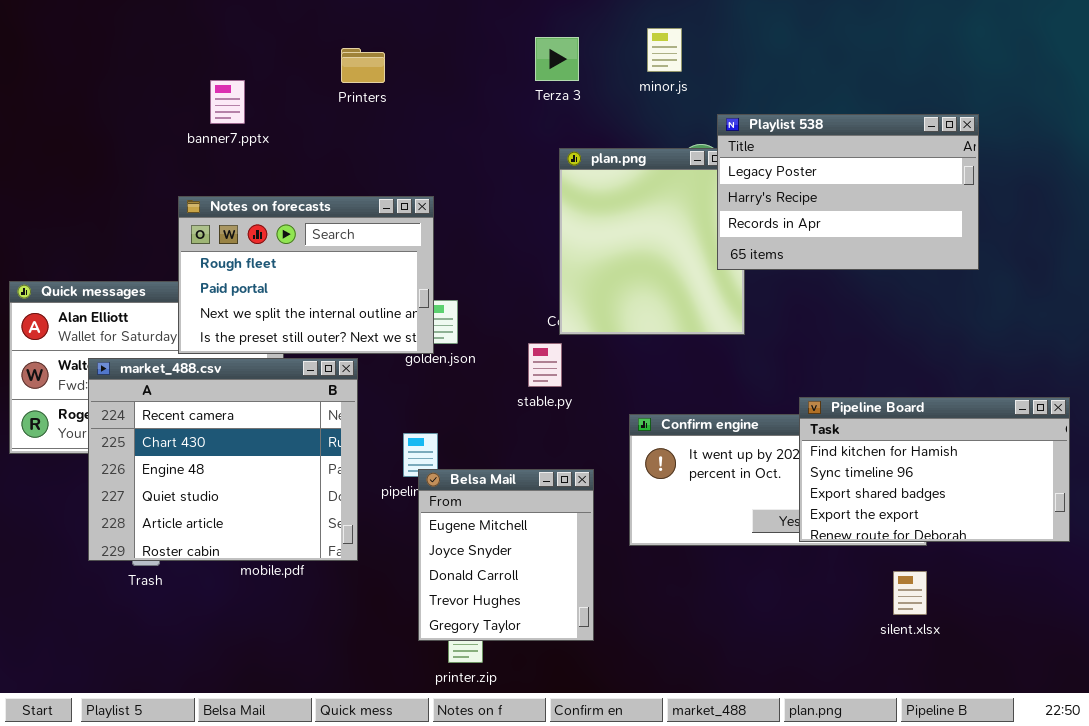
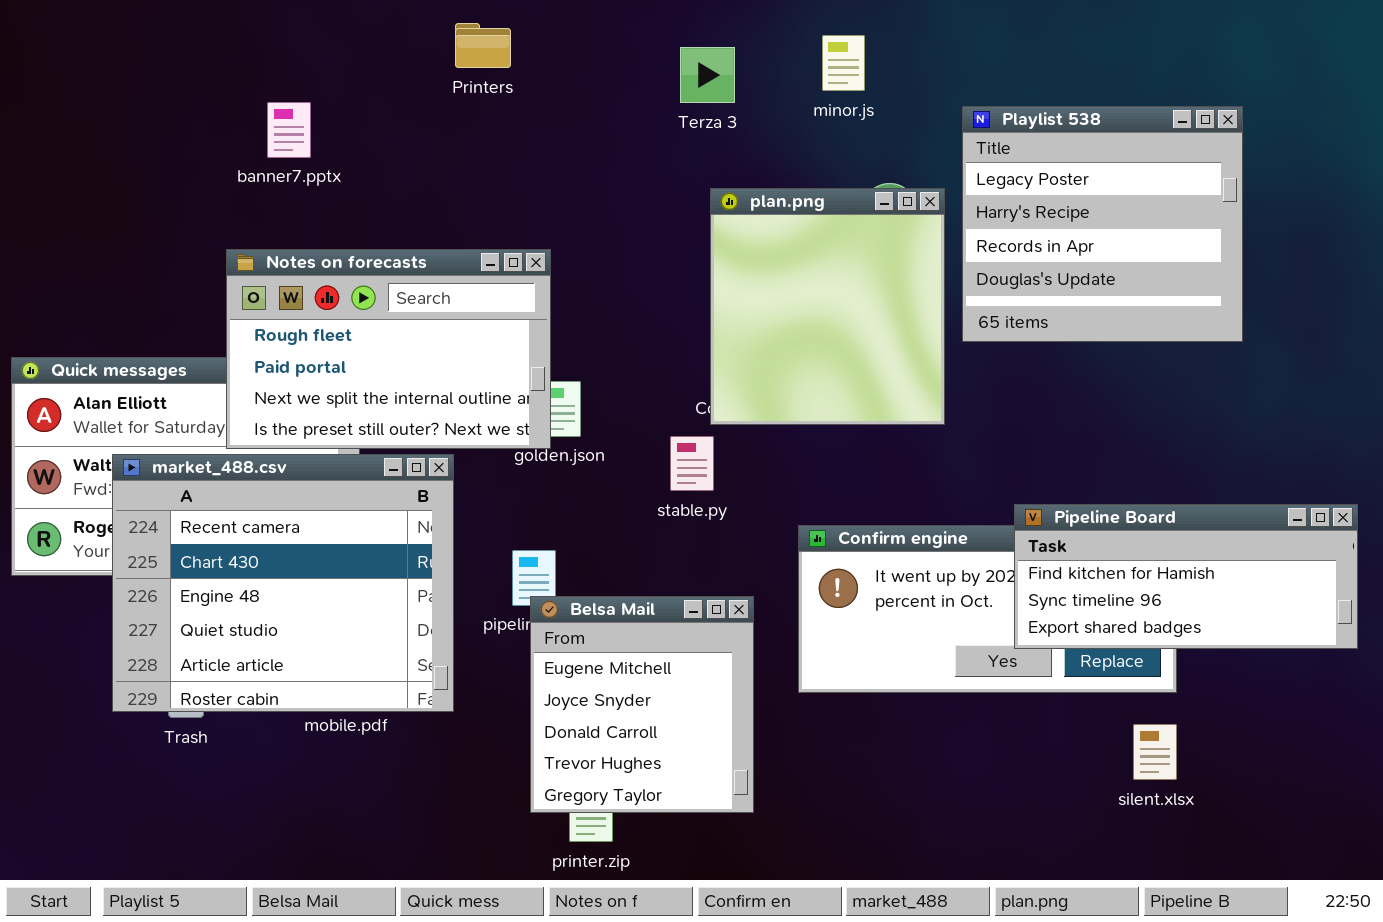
Printers: [341,48,385,83] -> [455,23,511,68], moved
Playlist 538: [717,114,979,270] -> [962,106,1243,342], resized
Pipeline Board: [799,397,1070,542] -> [1014,504,1358,649], resized

